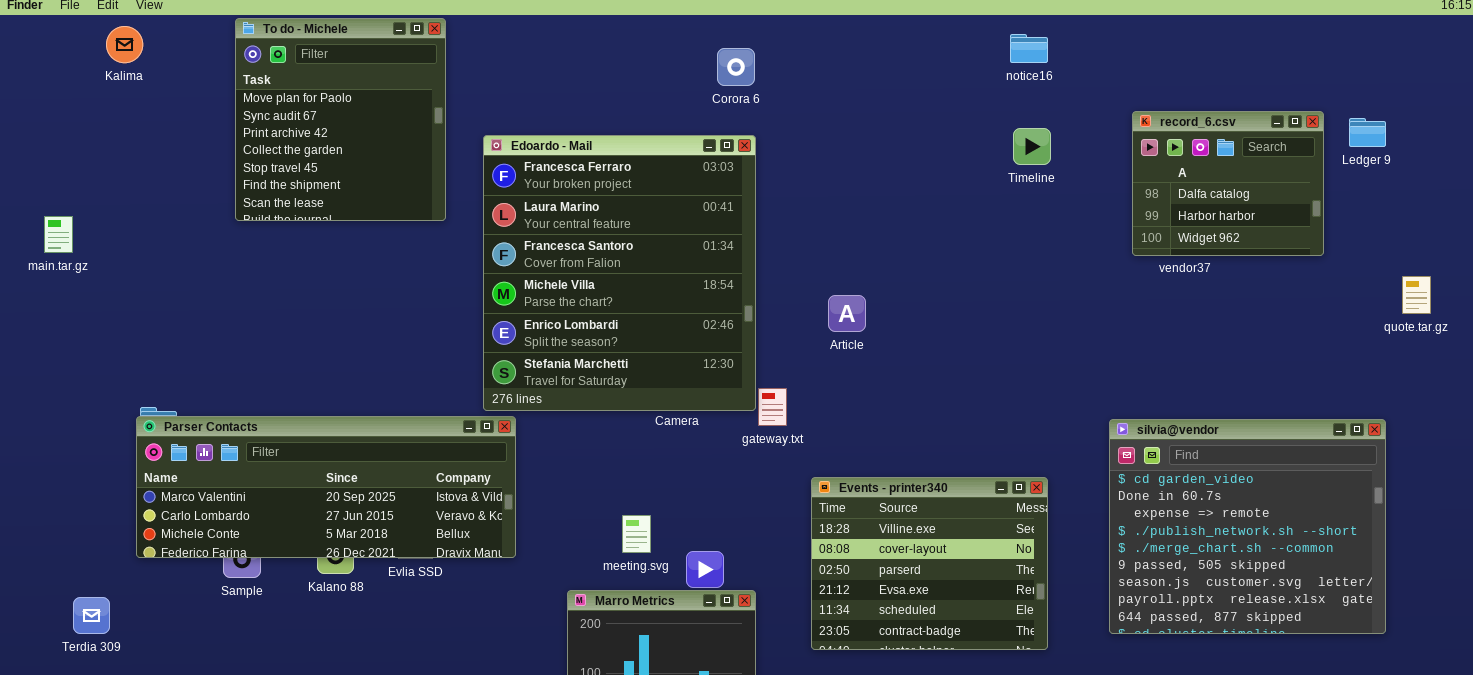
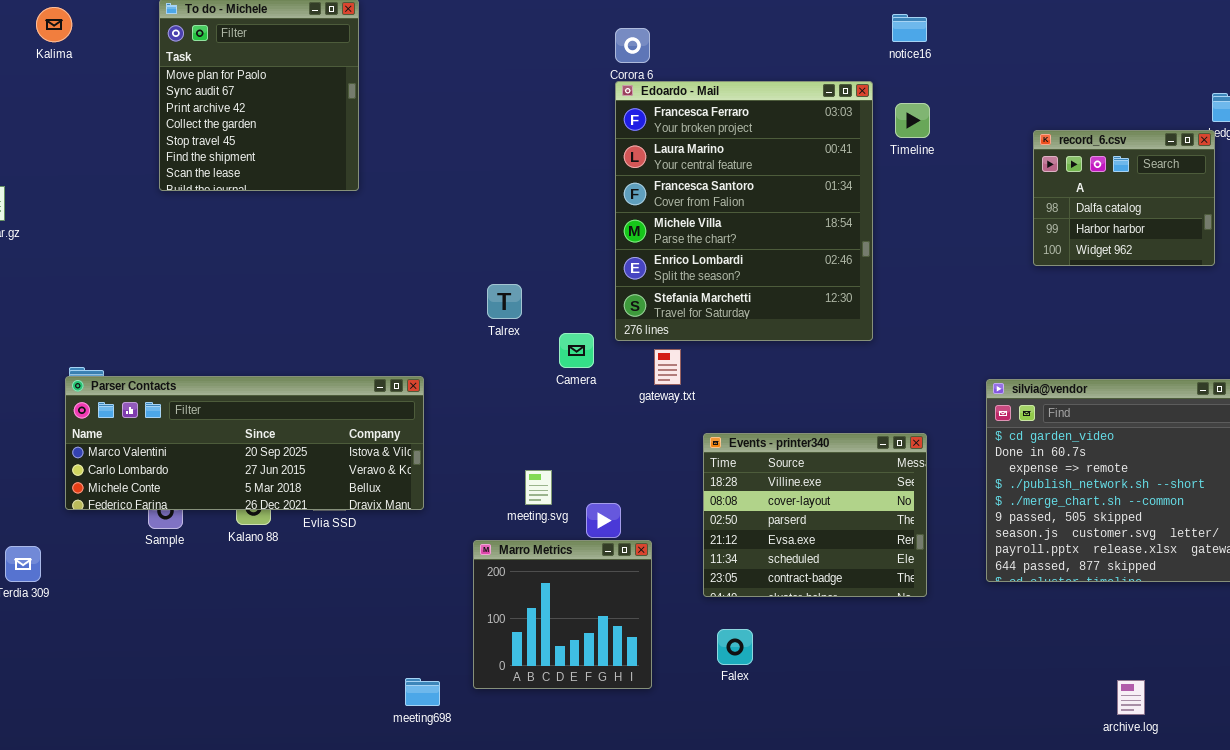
record_6.csv: [1132,111,1324,256] -> [1033,130,1215,266], moved
Edoardo - Mail: [483,135,756,411] -> [615,81,873,341], moved

